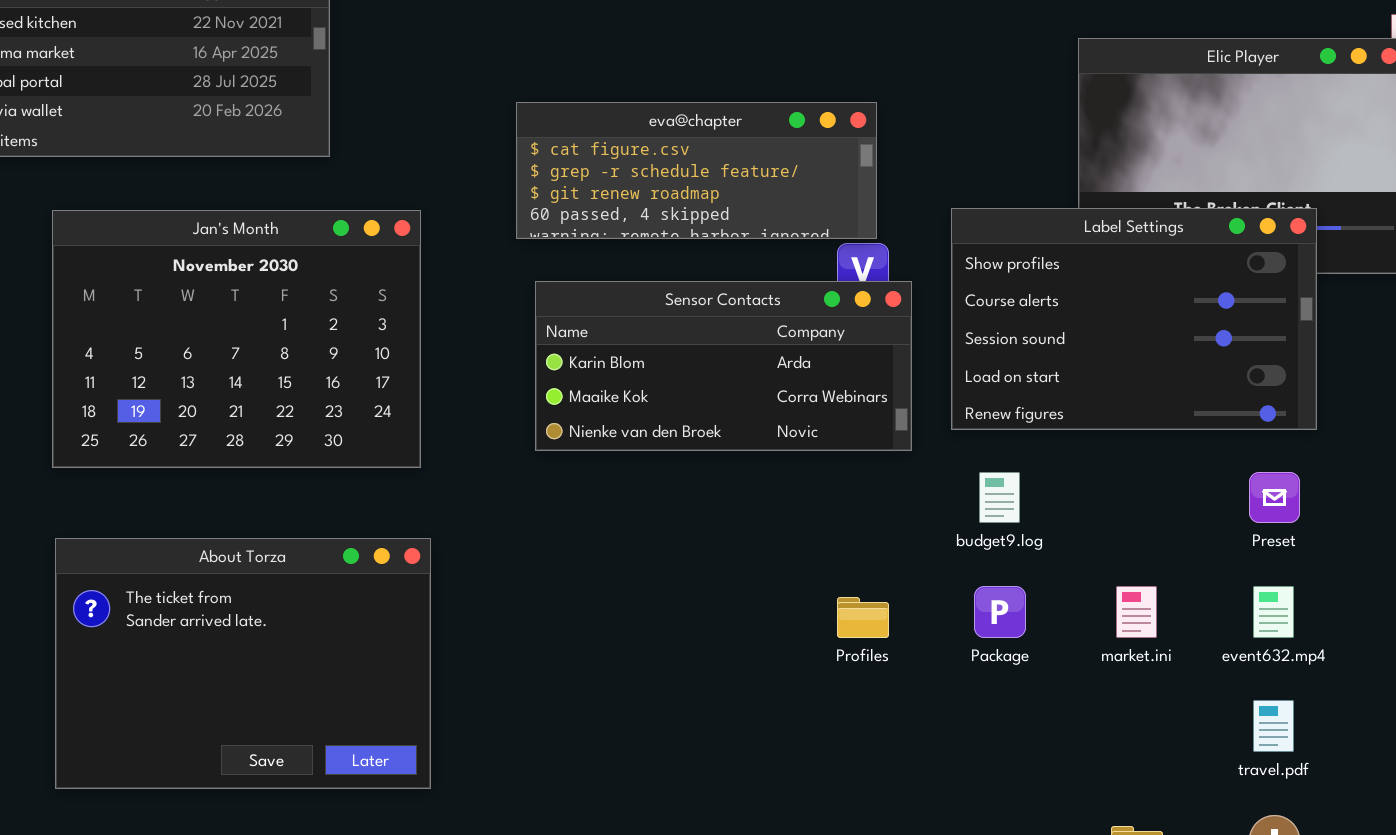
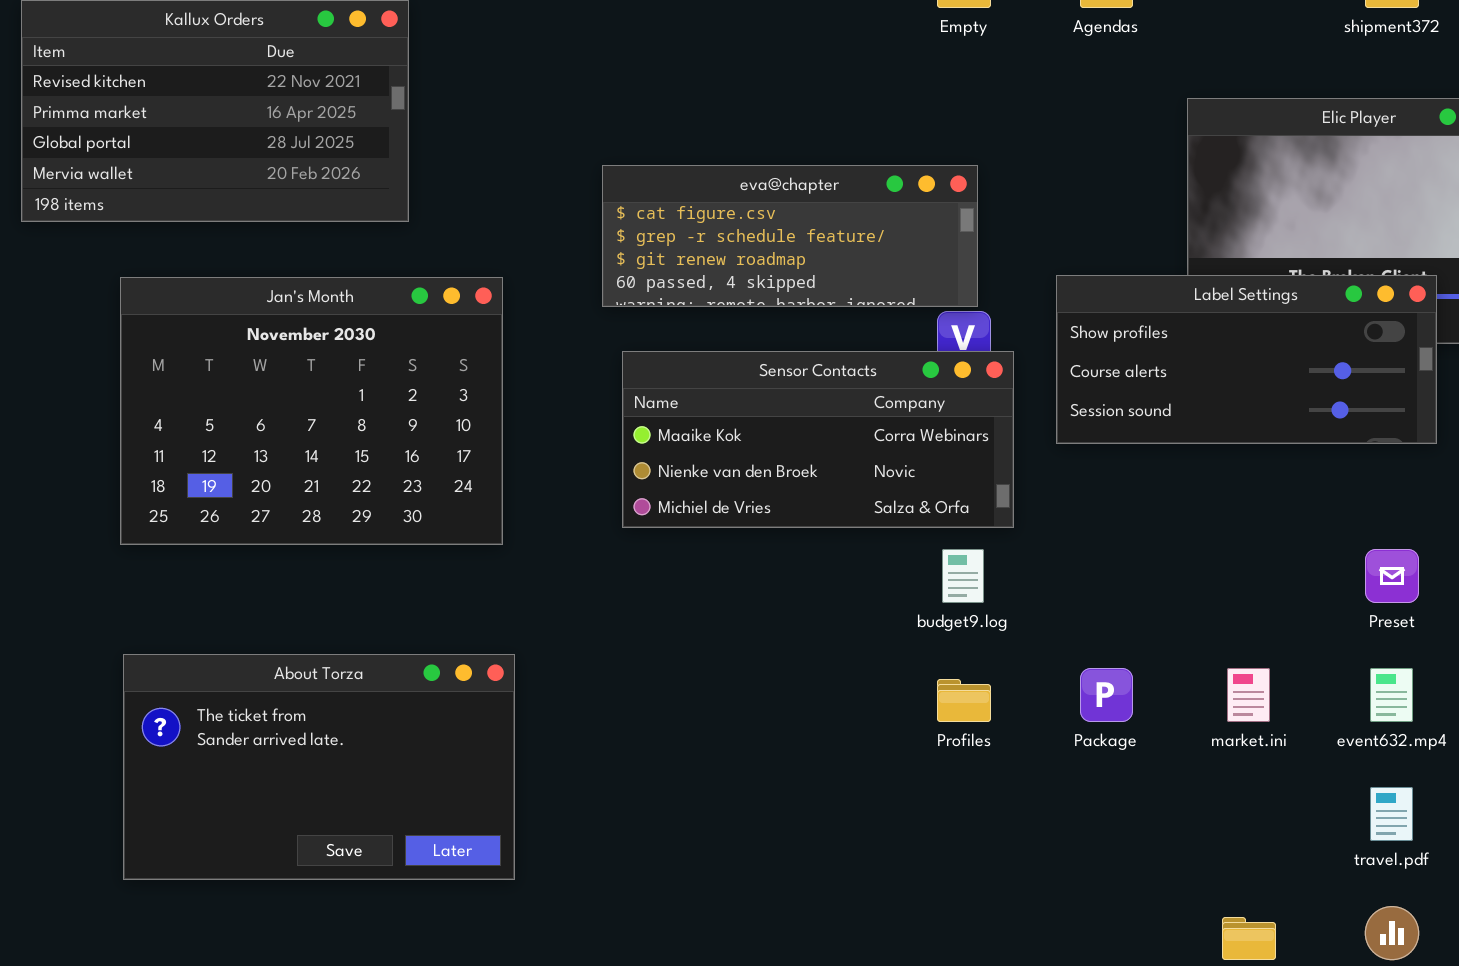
Label Settings: [951,208,1317,430] -> [1056,275,1437,444], resized
Sensor Contacts: [535,281,912,451] -> [622,351,1014,528], scrolled down 1 row
budget9.log: [979,472,1020,523] -> [942,549,984,603], moved
About Torza: [55,538,431,789] -> [123,654,515,880], resized

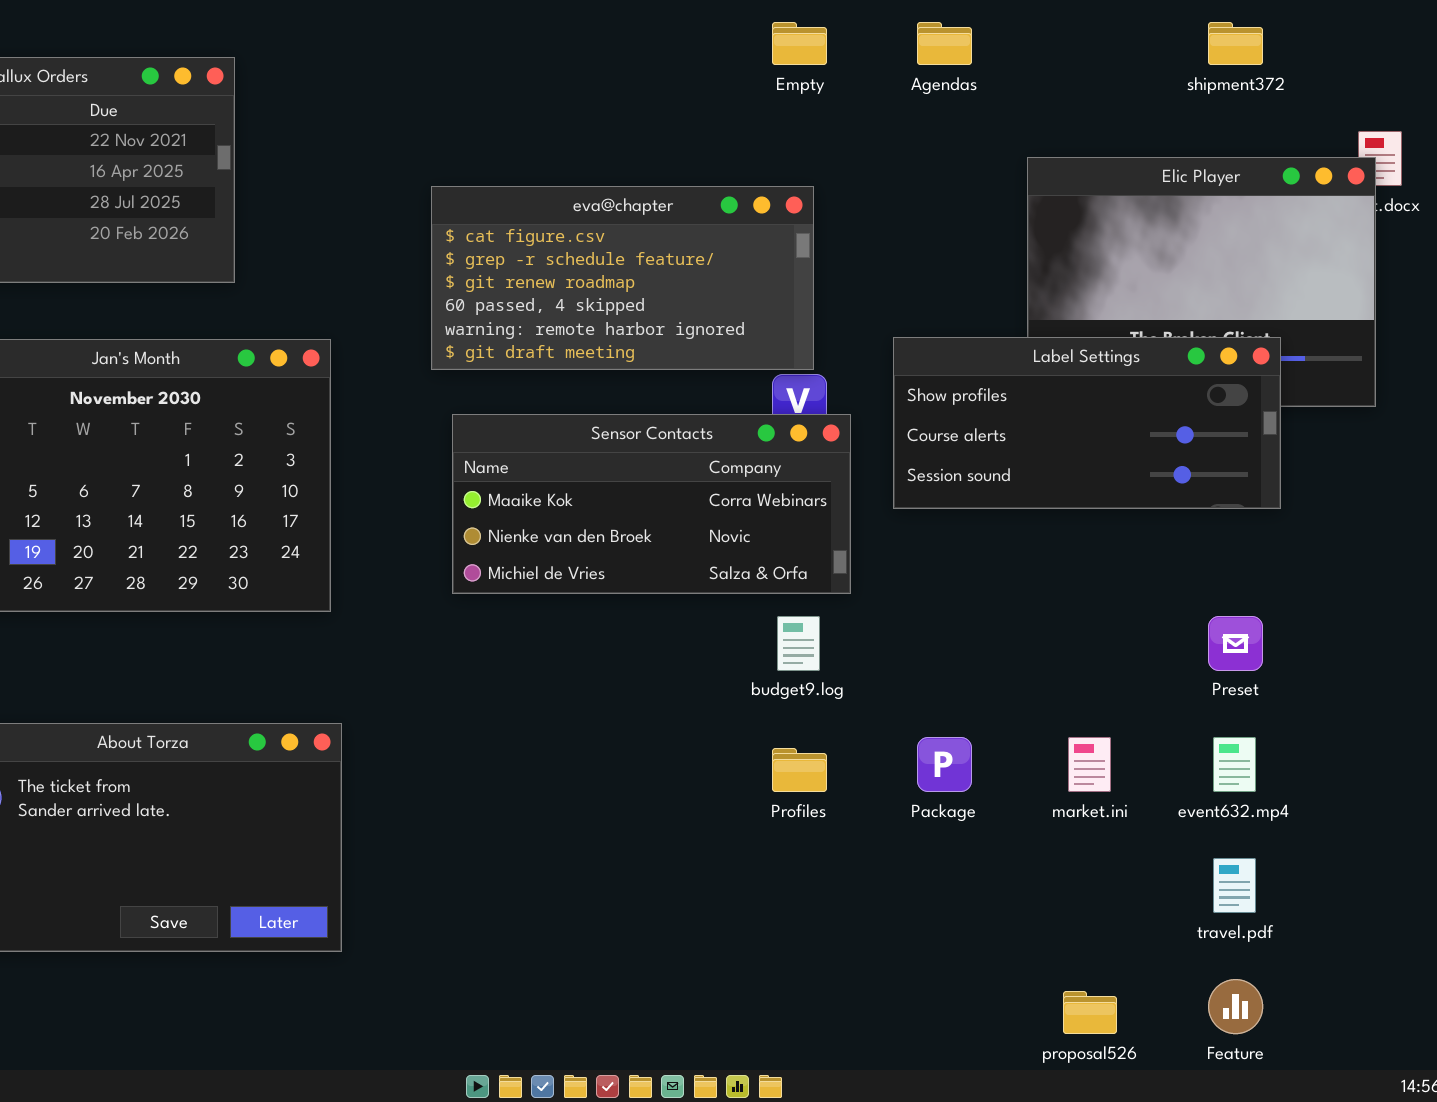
eva@chapter: [602,165,978,307] -> [431,186,814,370], resized

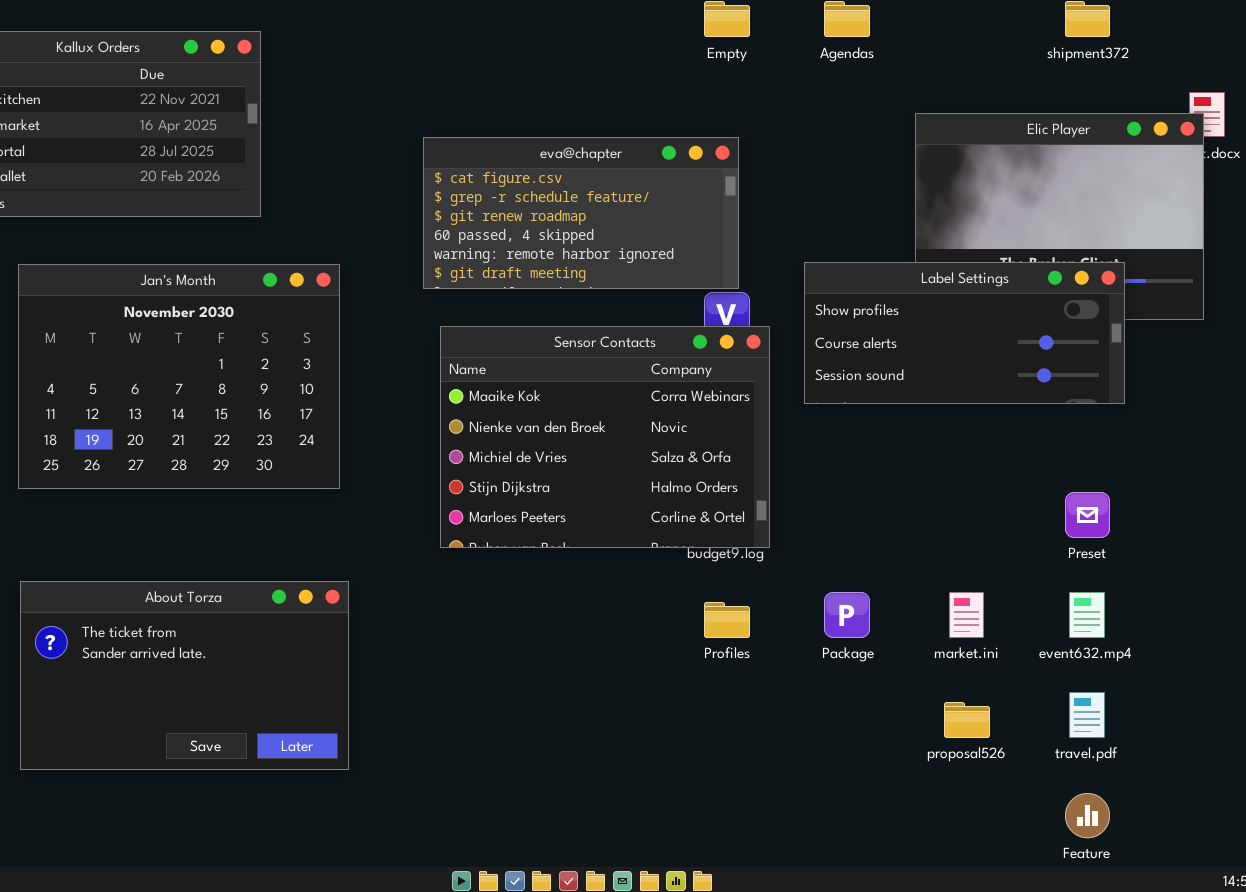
Sensor Contacts: [452,414,851,594] -> [440,326,770,548], resized
proposal526: [1063,991,1117,1034] -> [944,702,990,738], moved

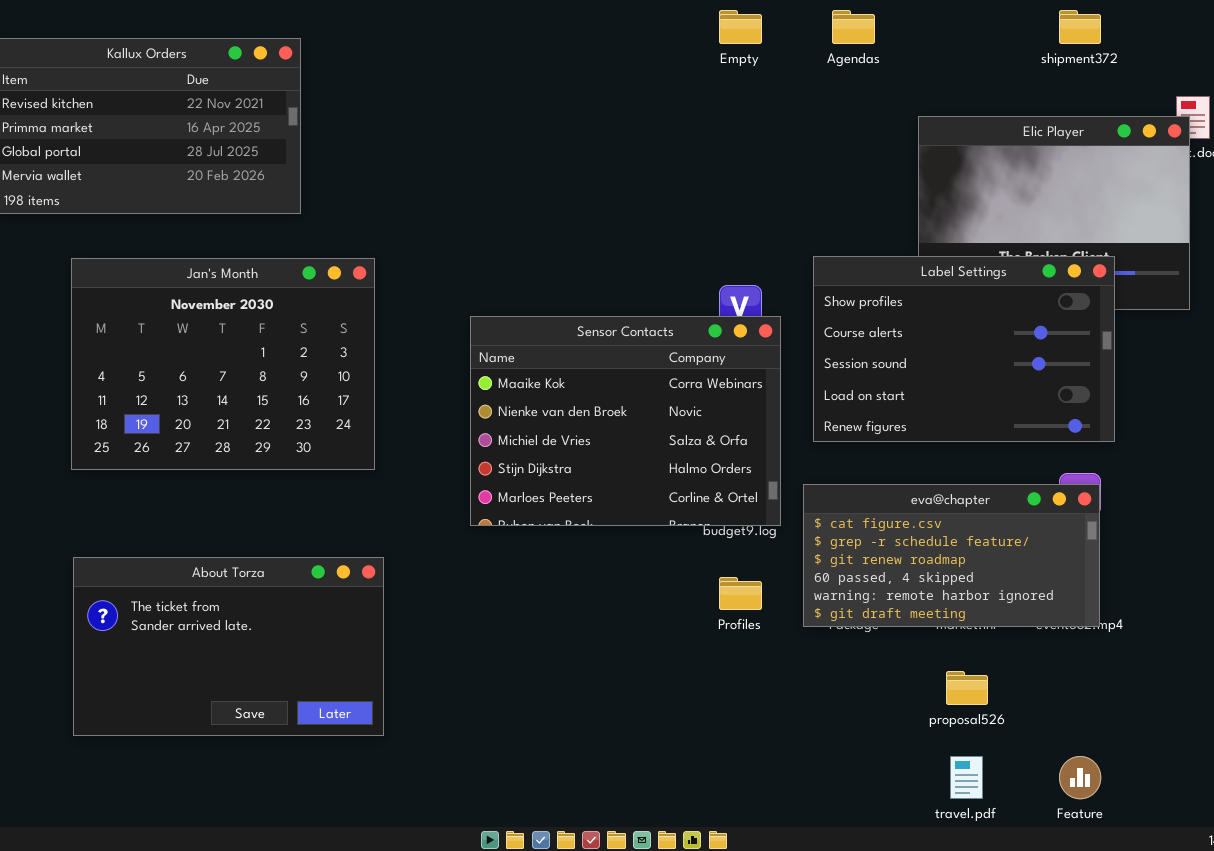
eva@chapter: [423,137,739,289] -> [803,484,1100,627], moved
Label Settings: [804,262,1125,404] -> [813,256,1115,442], resized
travel.pdf: [1069,692,1105,738] -> [950,756,983,799], moved

